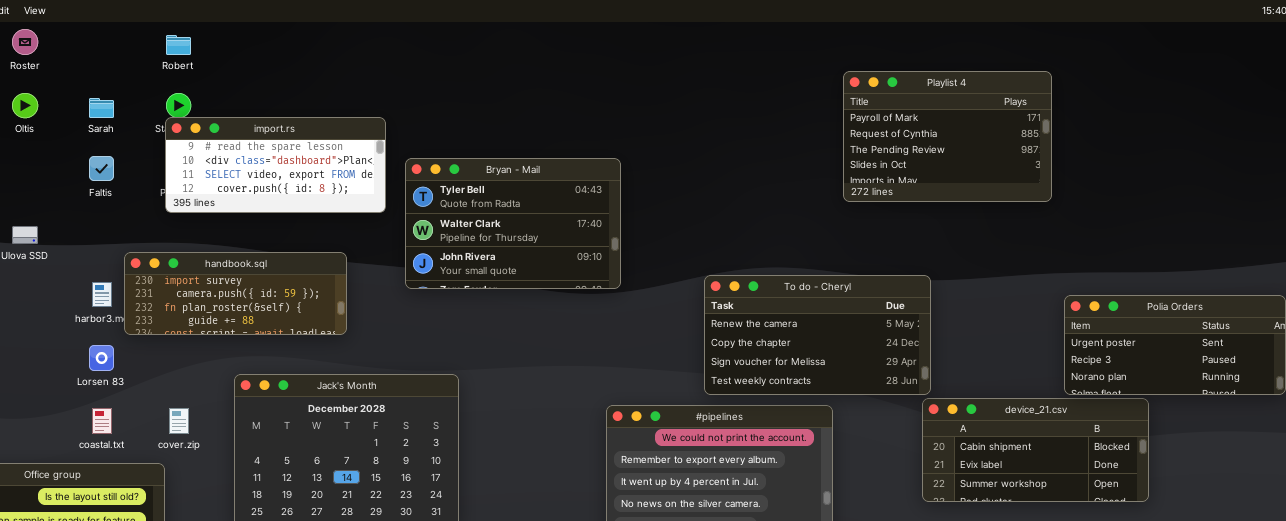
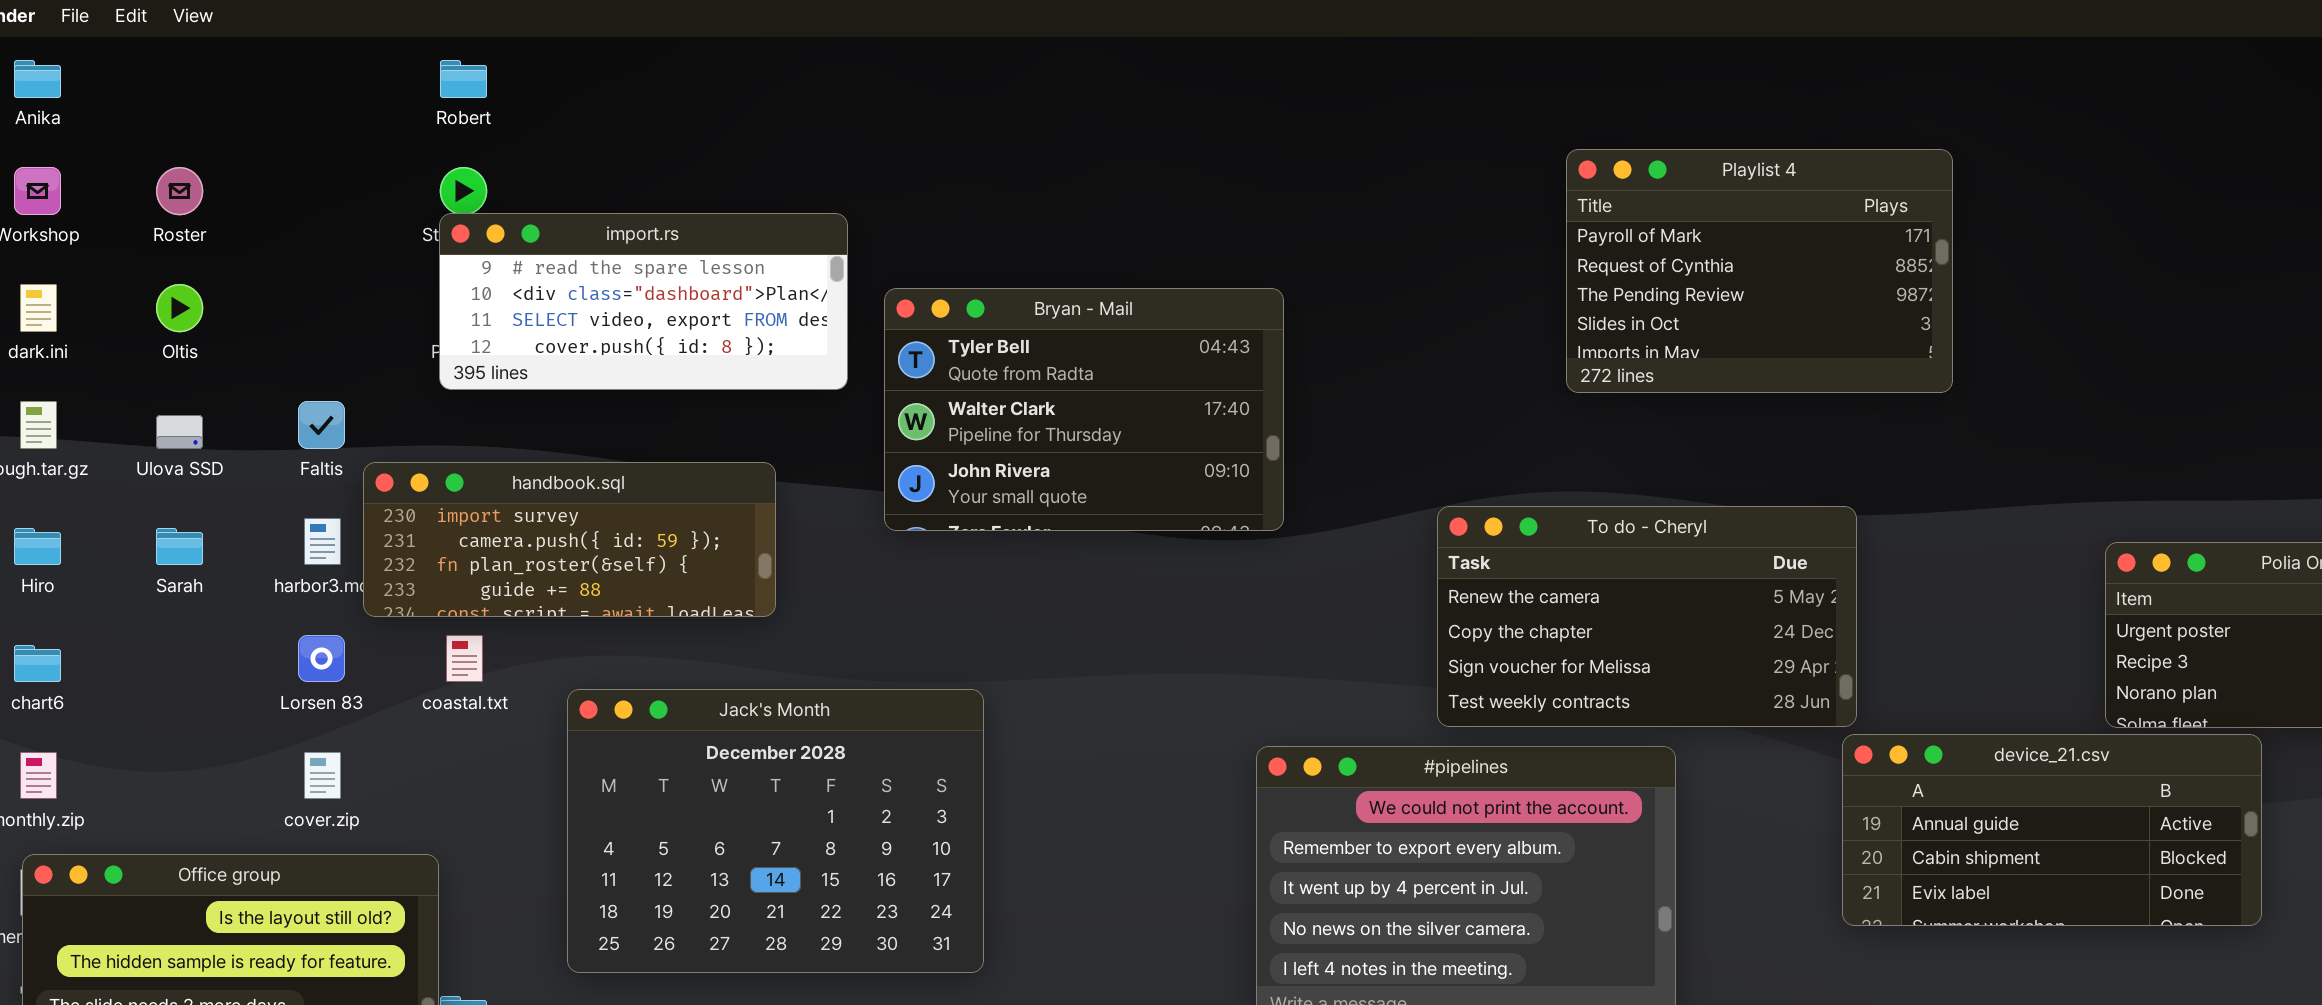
Roster: [12,29,38,55] -> [156,167,203,215], moved
Playlist 4: [843,71,1052,202] -> [1566,149,1953,393], moved
Oltis: [12,93,38,118] -> [156,284,203,332], moved
Sarah: [89,98,114,118] -> [156,528,203,565], moved
Faltis: [89,156,114,181] -> [298,401,345,449], moved
device_21.csv: [922,398,1149,502] -> [1842,734,2262,926], scrolled up 1 row
coastal.txt: [92,408,112,434] -> [446,635,483,682], moved
cover.zip: [169,408,189,434] -> [304,752,341,799], moved

